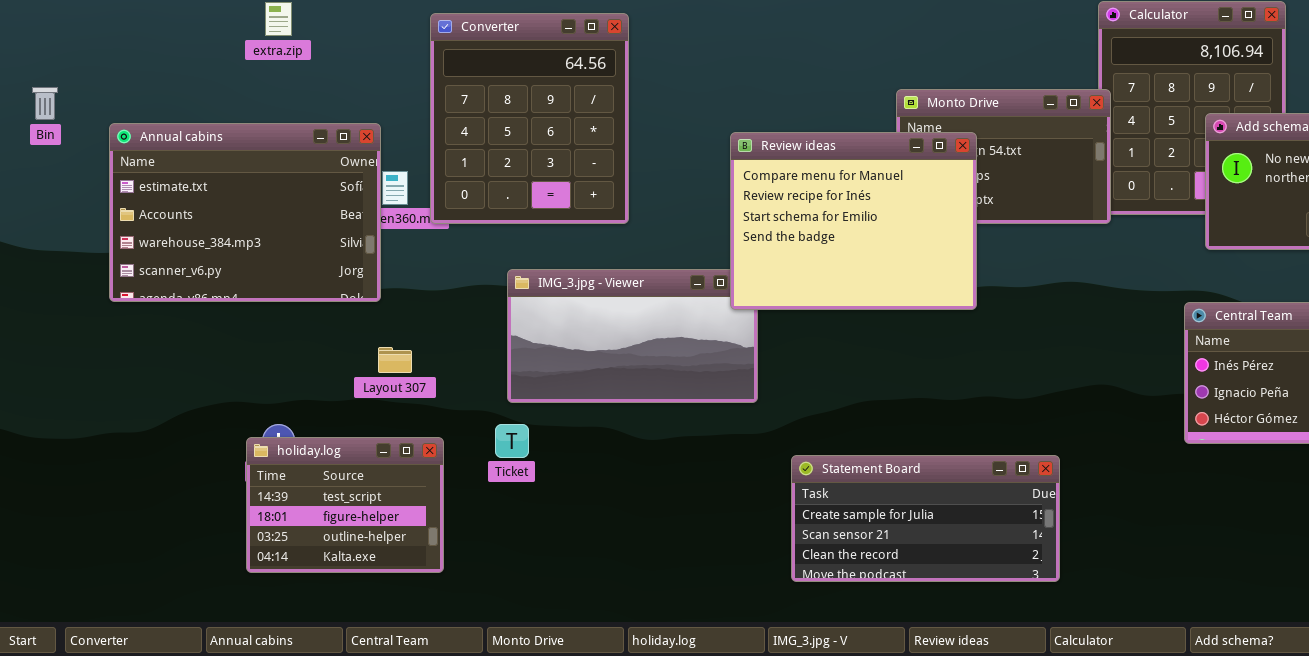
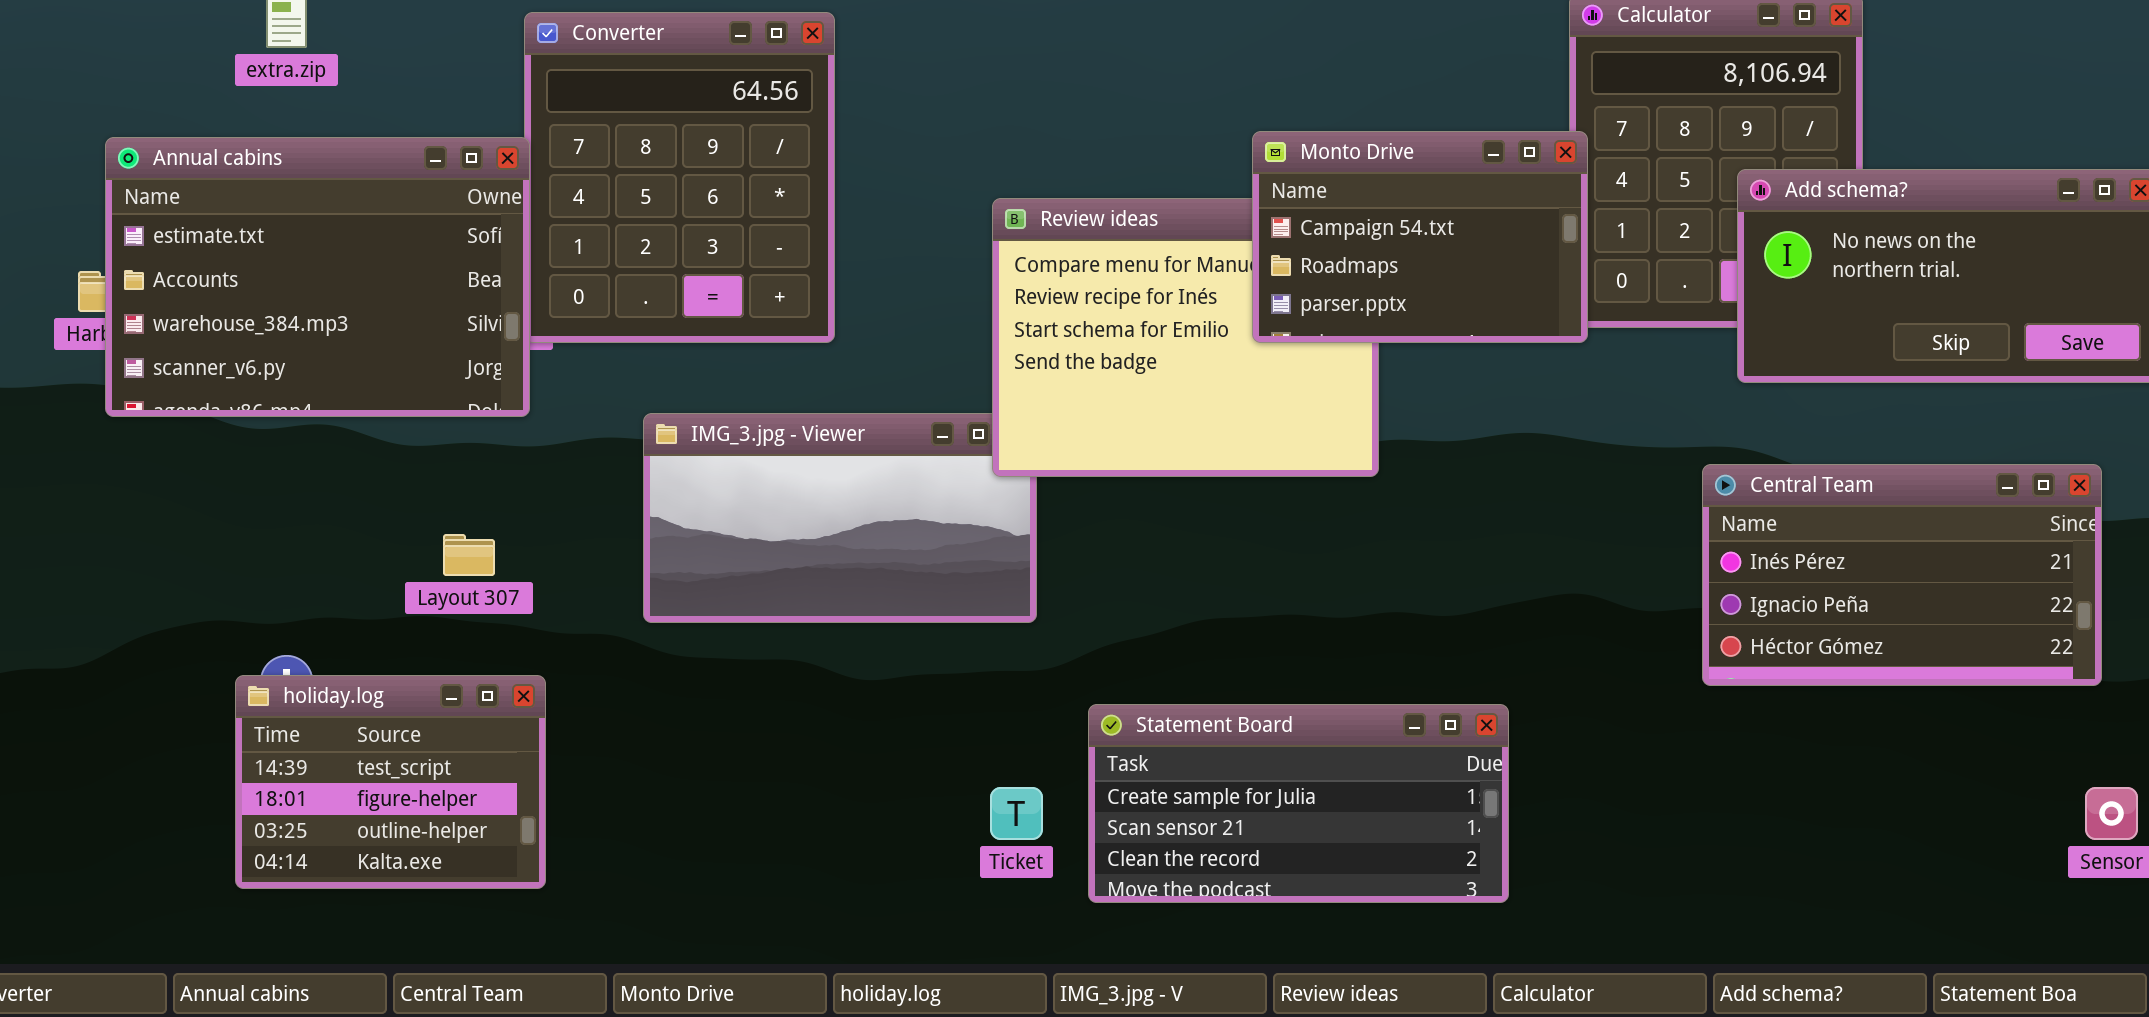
Monto Drive: [896,89,1111,224] -> [1252,131,1588,343], raised
Annual cabins: [109,123,381,302] -> [105,137,530,417], moved
Ticket: [495,424,529,458] -> [990,787,1043,840], moved

